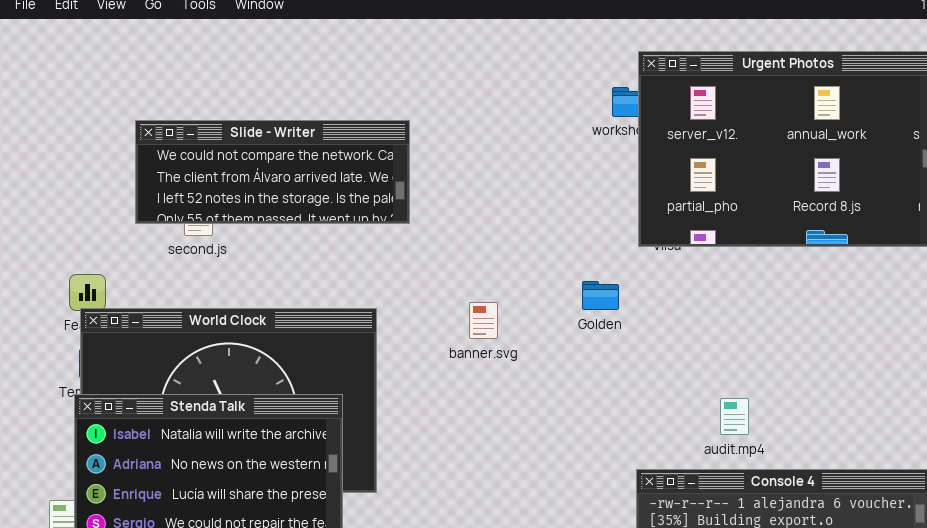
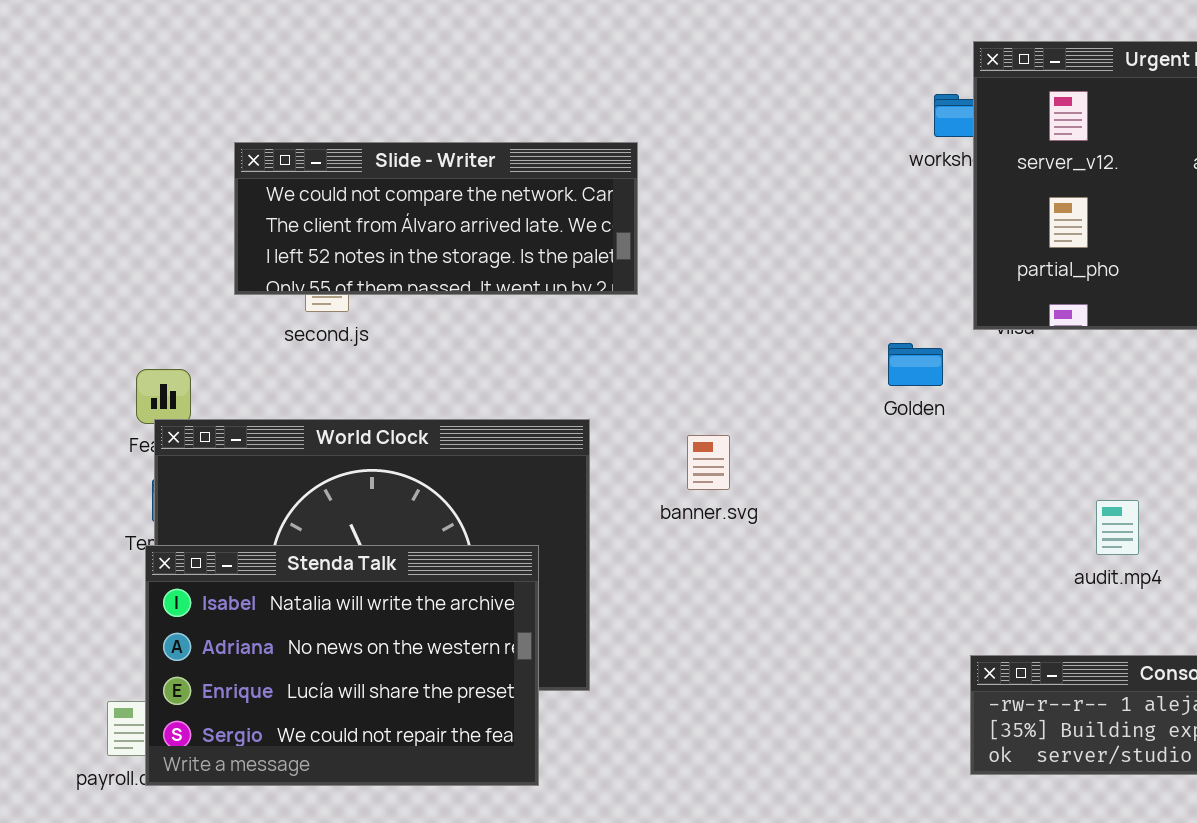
Golden: [582,281,619,310] -> [888,343,943,386], moved
banner.svg: [469,302,498,339] -> [687,435,730,490], moved
audit.mp4: [720,398,749,435] -> [1096,500,1139,555], moved

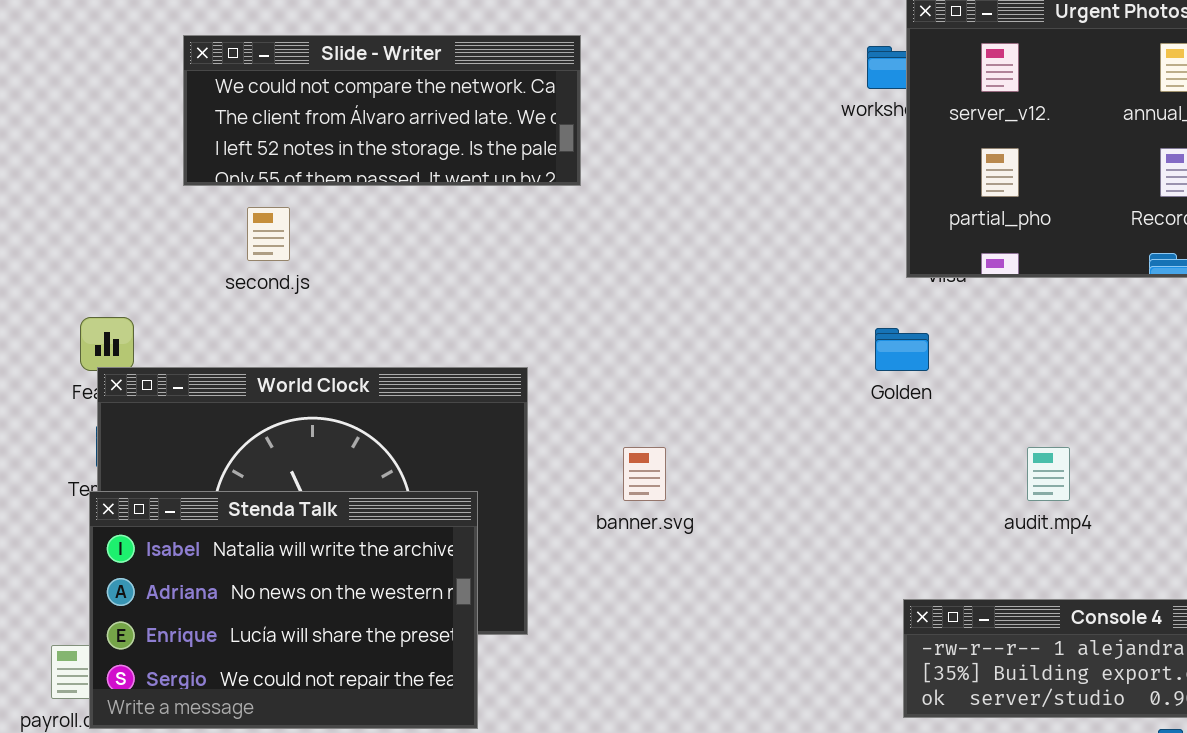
Slide - Writer: [234,142,638,295] -> [183,35,581,186], moved
Golden: [888,343,943,386] -> [875,328,929,371], moved
banner.svg: [687,435,730,490] -> [623,447,666,501], moved

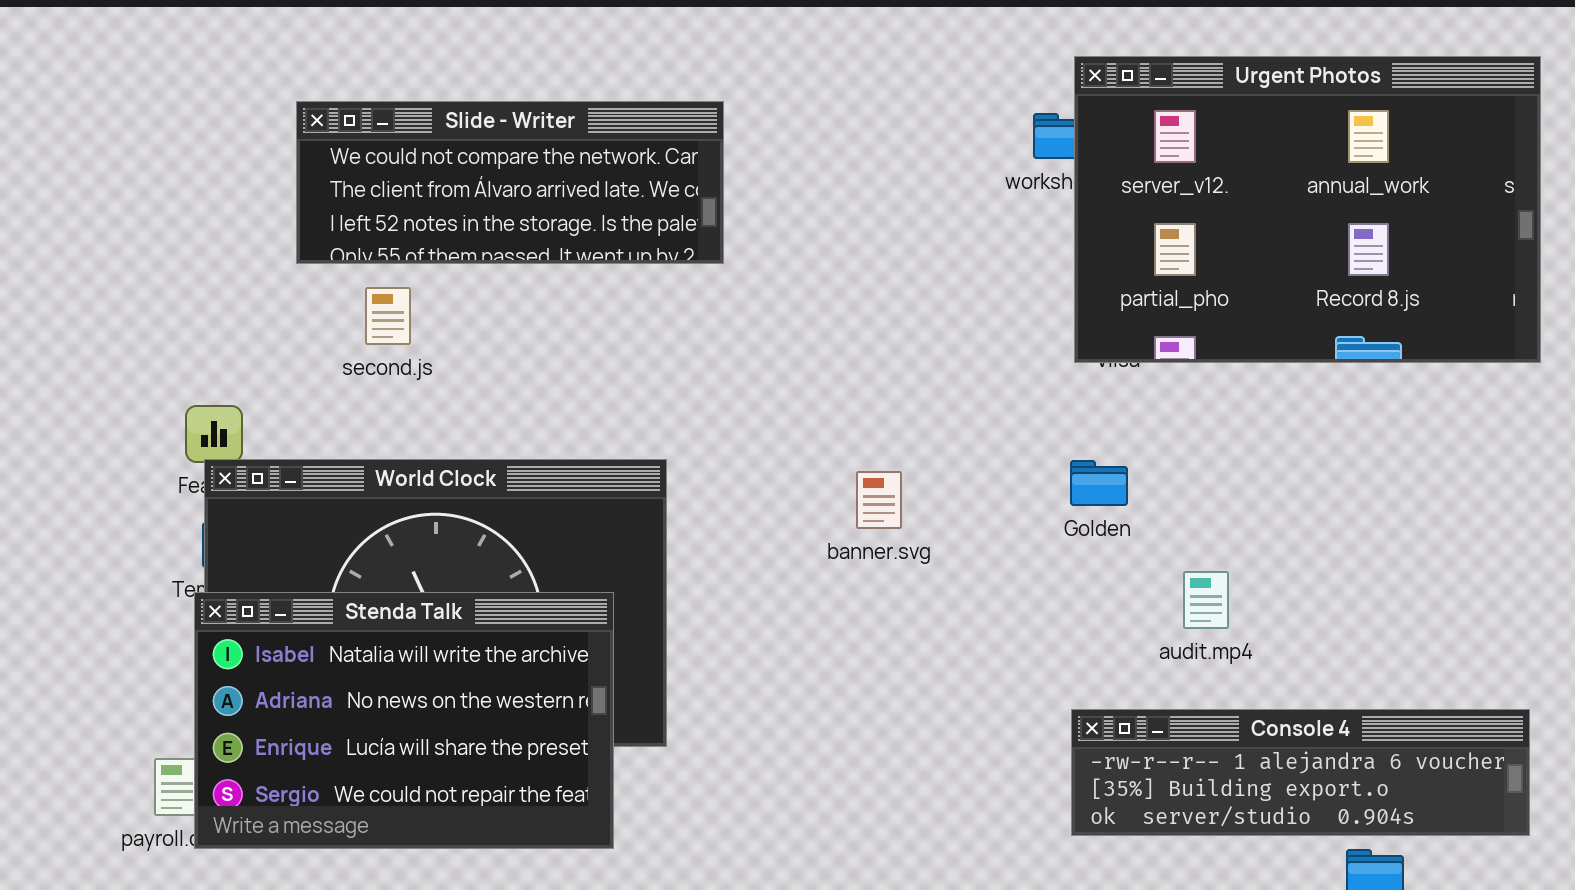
Golden: [875,328,929,371] -> [1070,460,1128,506], moved
banner.svg: [623,447,666,501] -> [856,471,902,529], moved
audit.mp4: [1027,447,1070,501] -> [1183,571,1229,629], moved

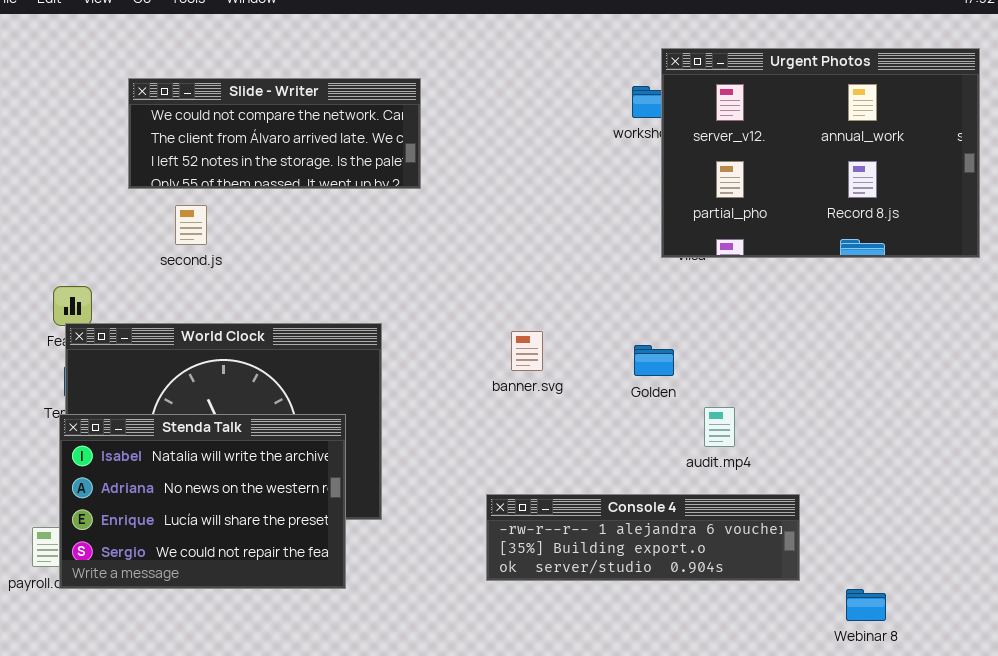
Golden: [1070,460,1128,506] -> [634,345,674,376], moved
audit.mp4: [1183,571,1229,629] -> [704,407,735,447], moved
Console 4: [1071,709,1530,836] -> [486,494,800,581], moved

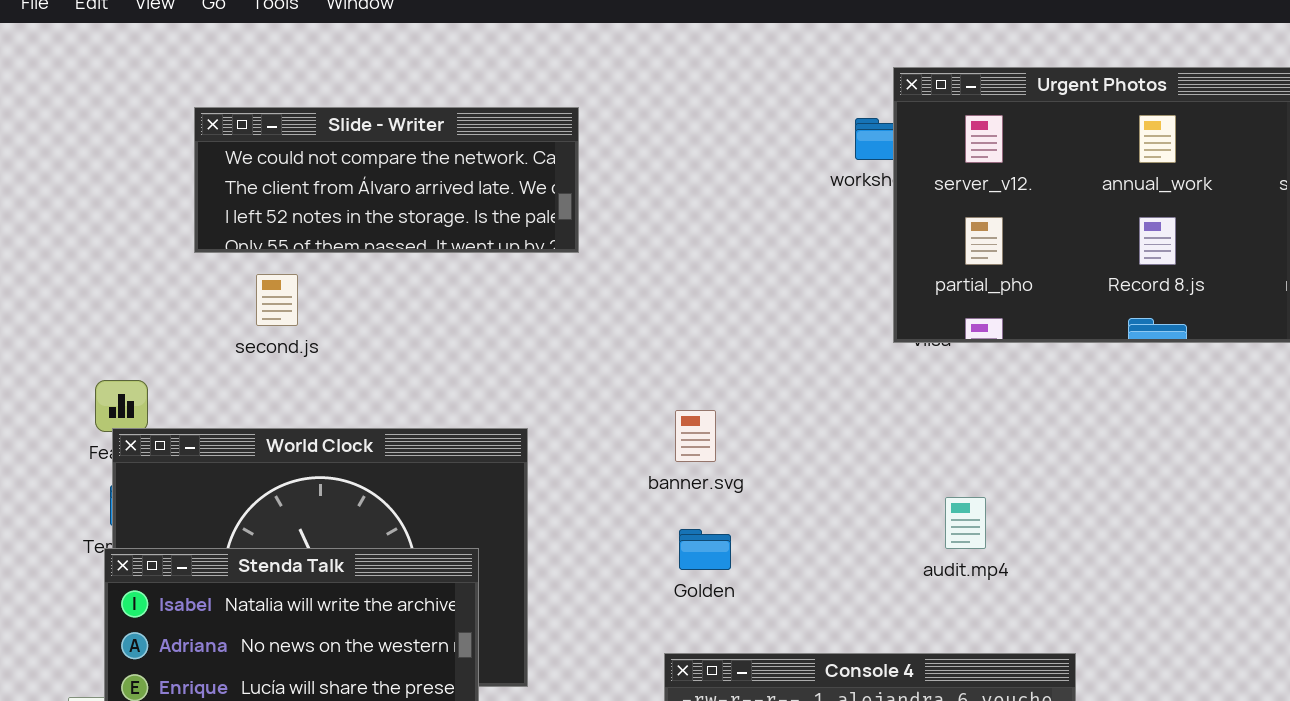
banner.svg: [511,331,543,371] -> [675,410,716,462], moved
Golden: [634,345,674,376] -> [679,529,731,570], moved
audit.mp4: [704,407,735,447] -> [945,497,986,549], moved

